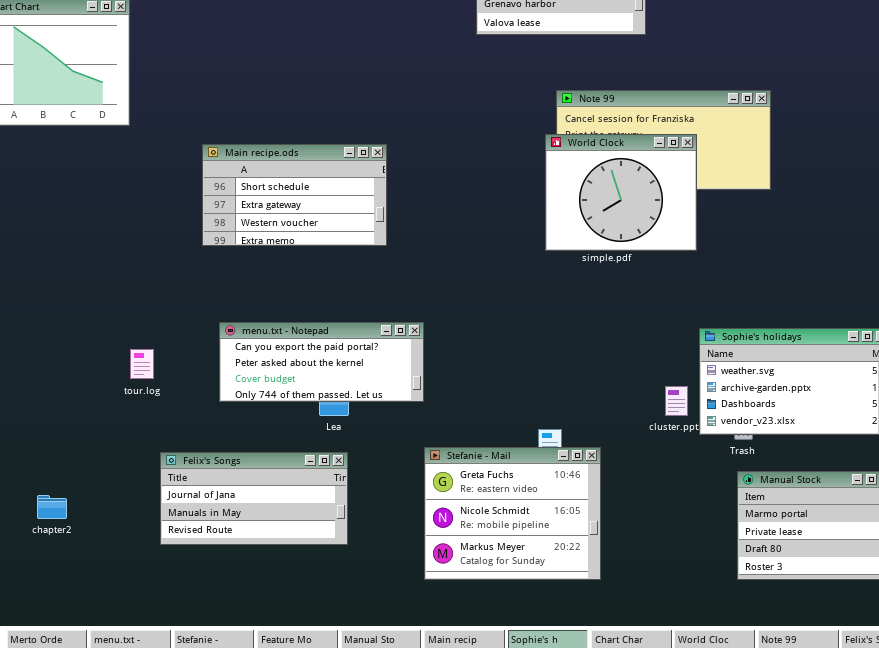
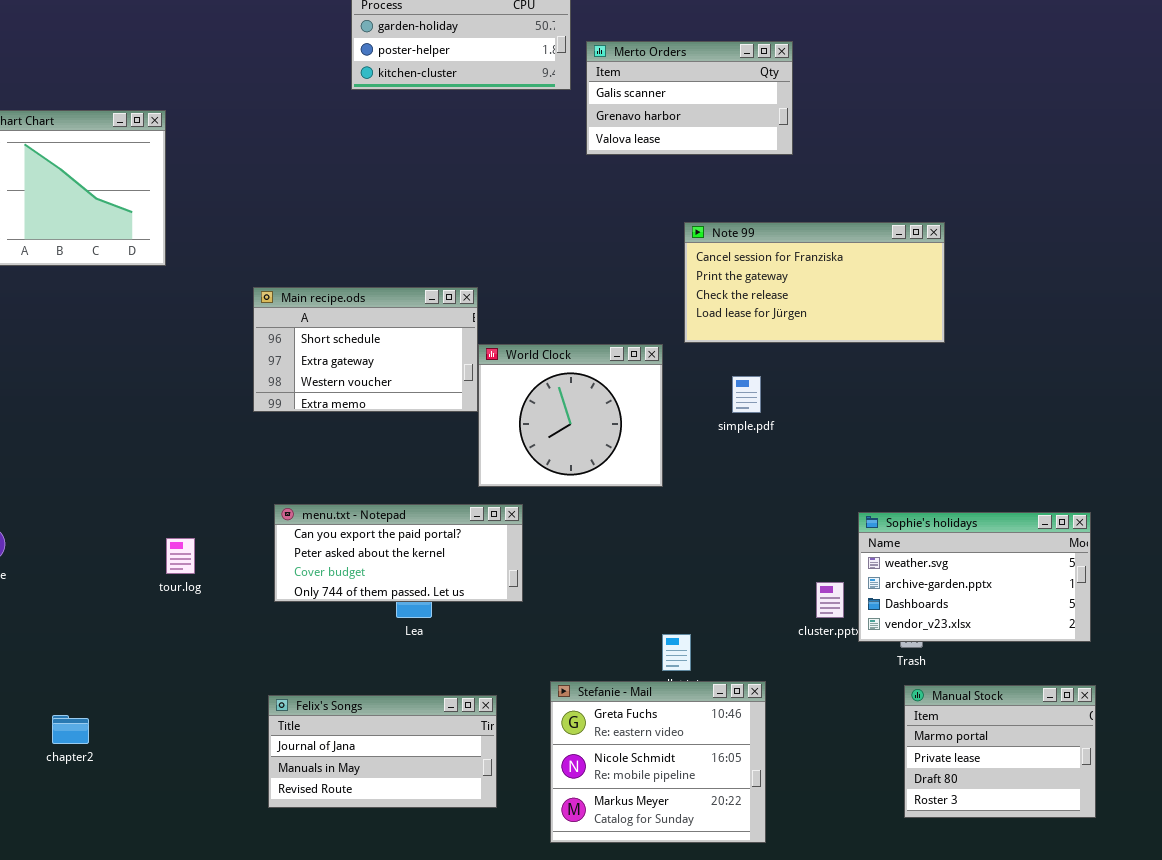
World Clock: [545,134,697,251] -> [478,344,663,487], moved
Stefanie - Mail: [424,447,601,580] -> [550,681,766,843], moved
Felix's Songs: [160,452,348,545] -> [268,695,497,808], moved

